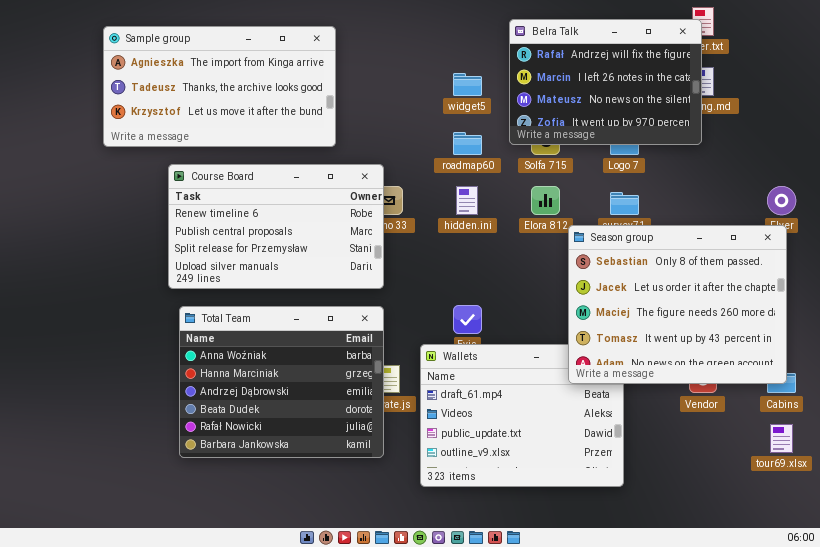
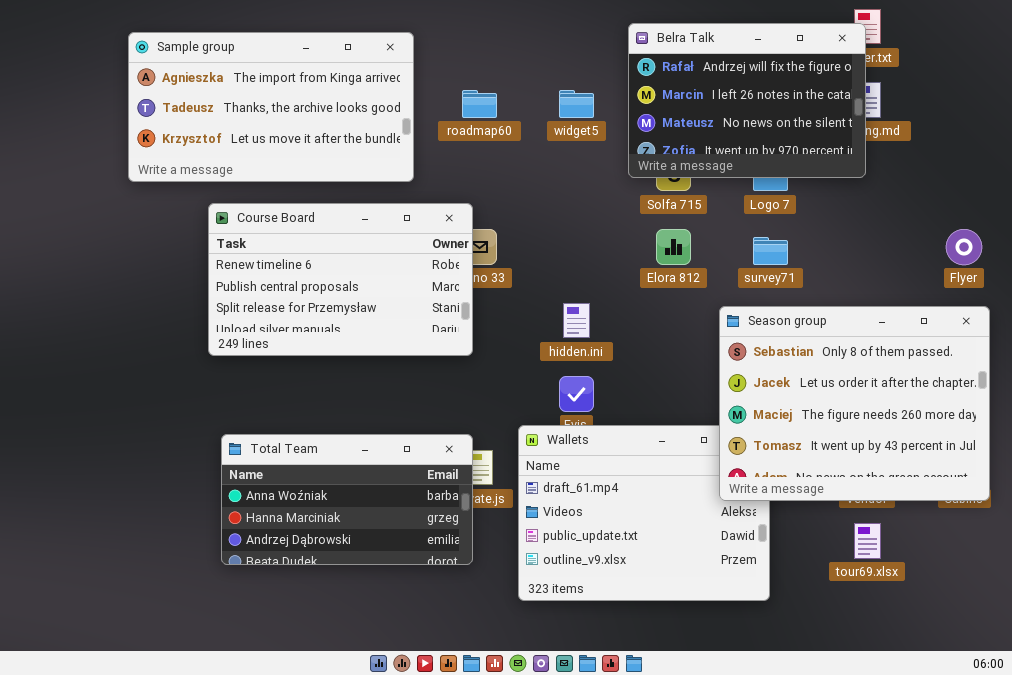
roadmap60: [453,132,482,155] -> [462,90,497,118], moved
hidden.ini: [456,186,478,215] -> [563,303,590,338], moved
Season group: [568,225,787,384] -> [719,306,990,501], moved
Total Team: [179,306,384,458] -> [221,434,473,565], resized
tour69.xlsx: [770,424,793,453] -> [854,523,881,559], moved

